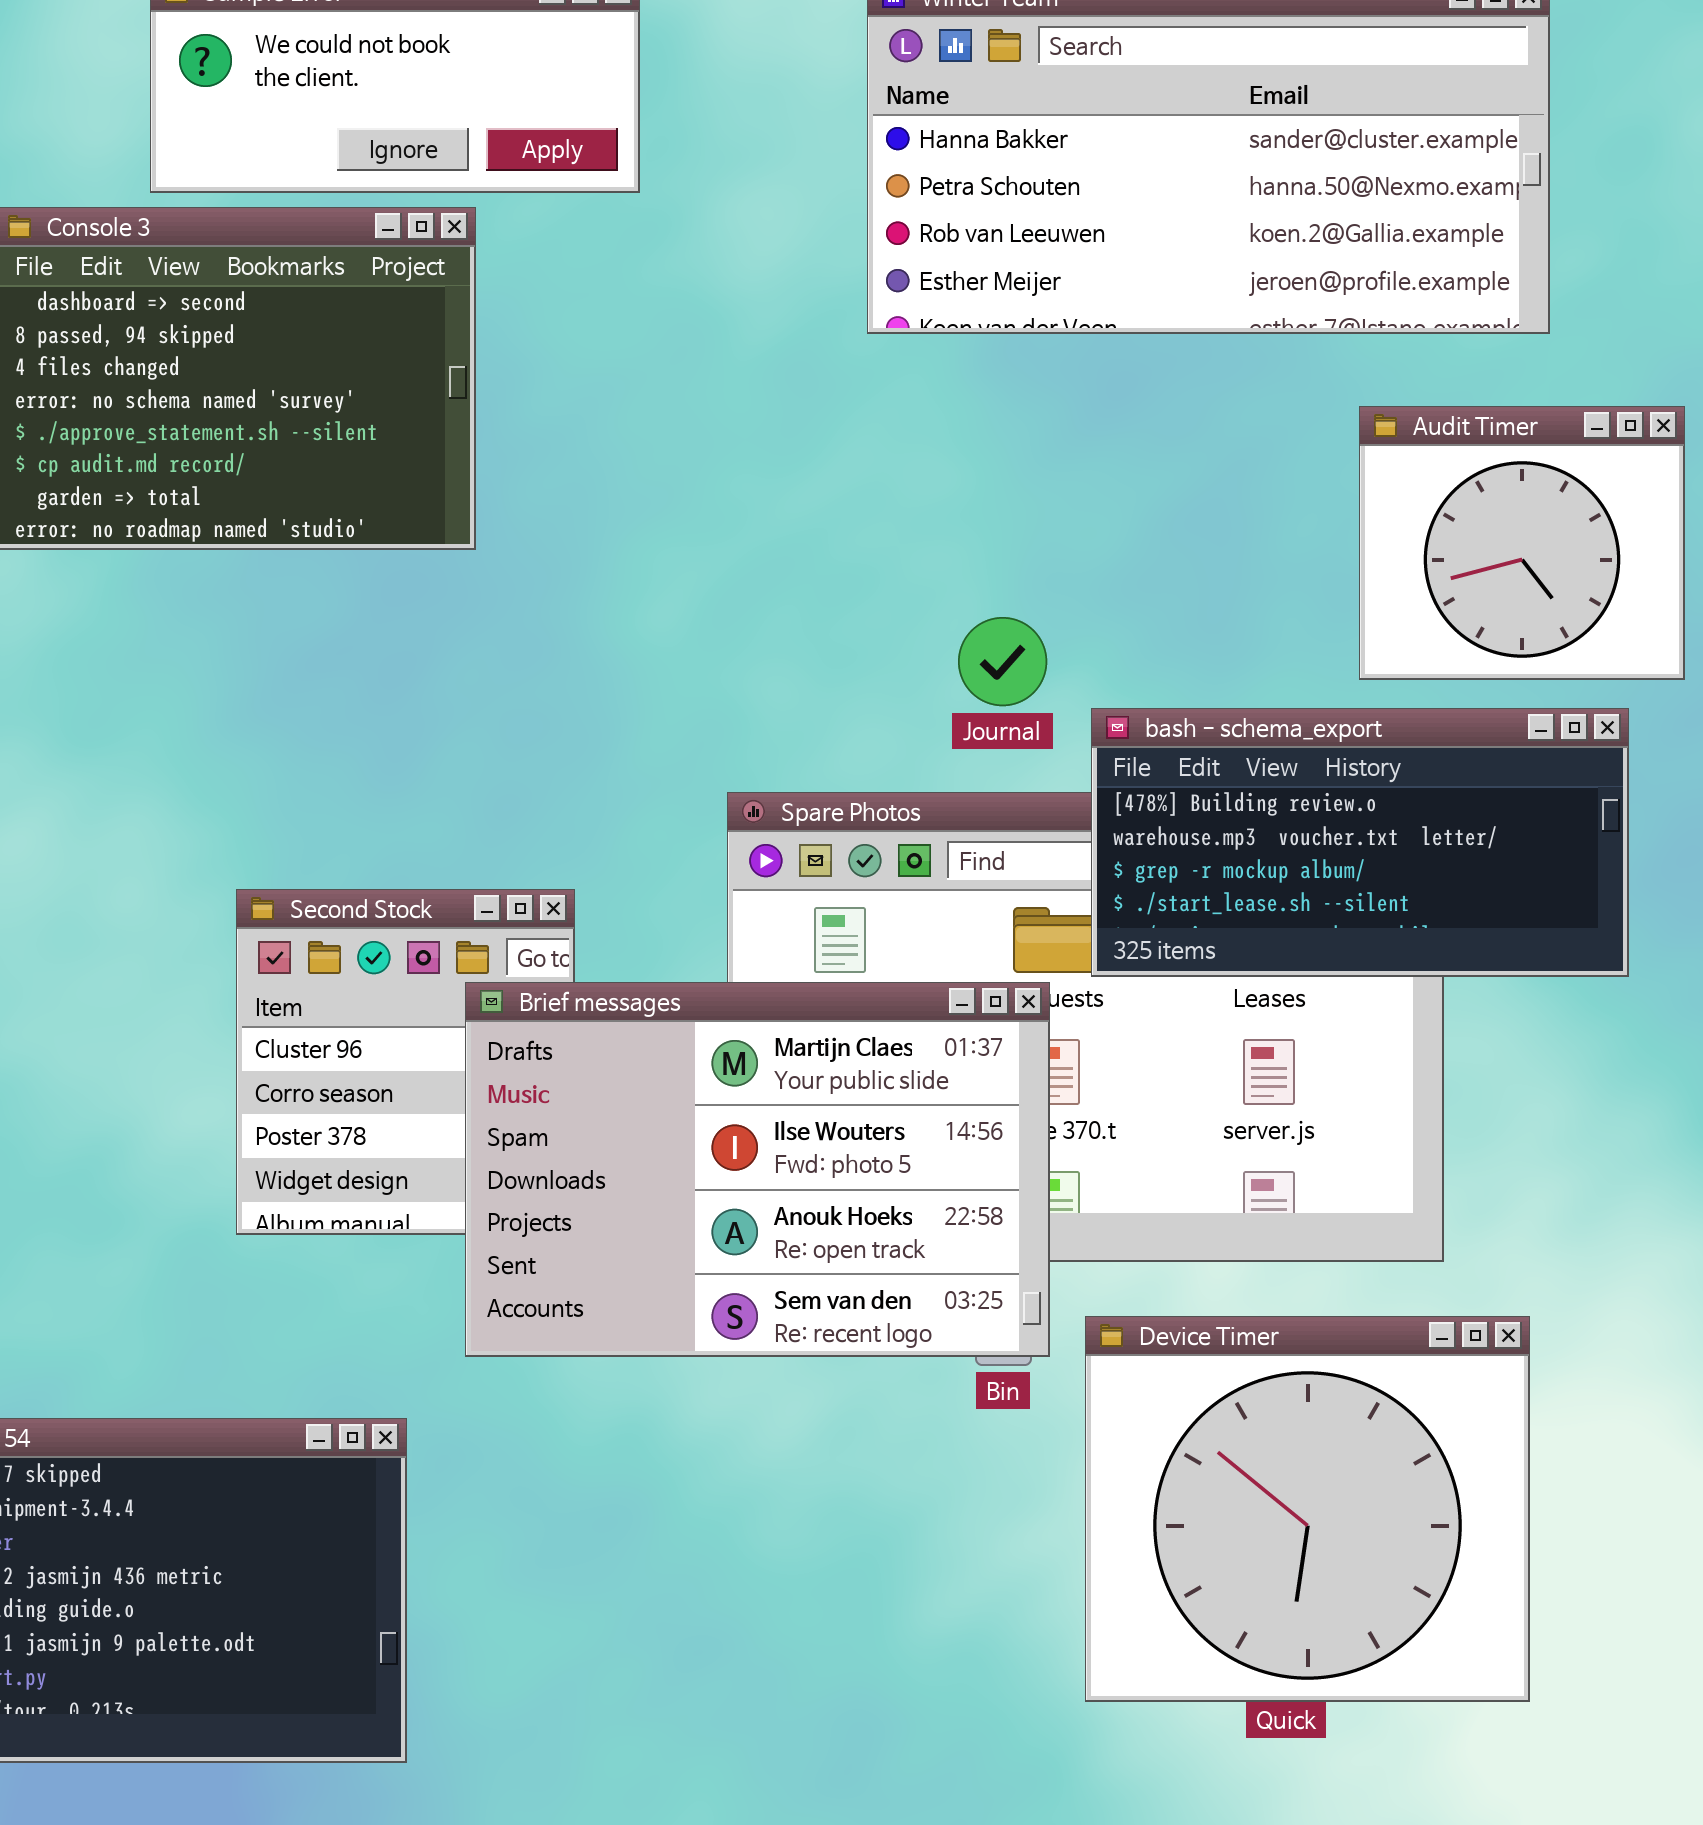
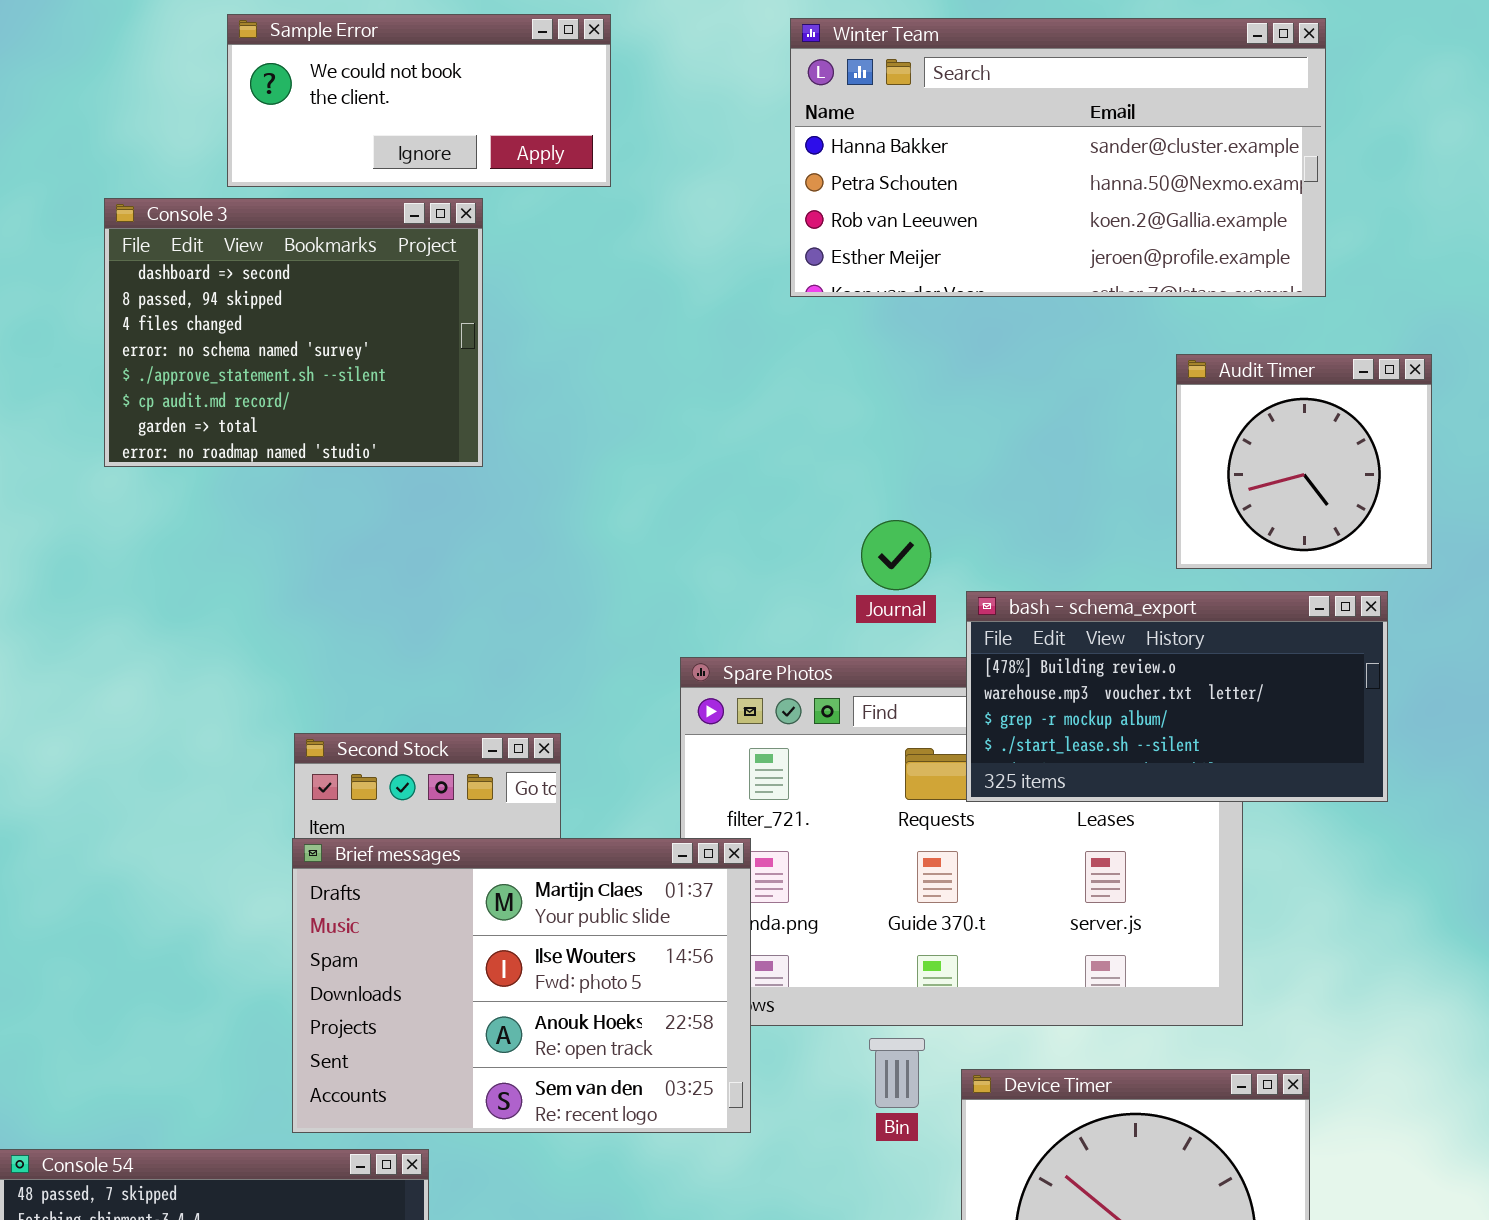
Brief messages: [465,982,1050,1357] -> [292,838,751,1133], moved

